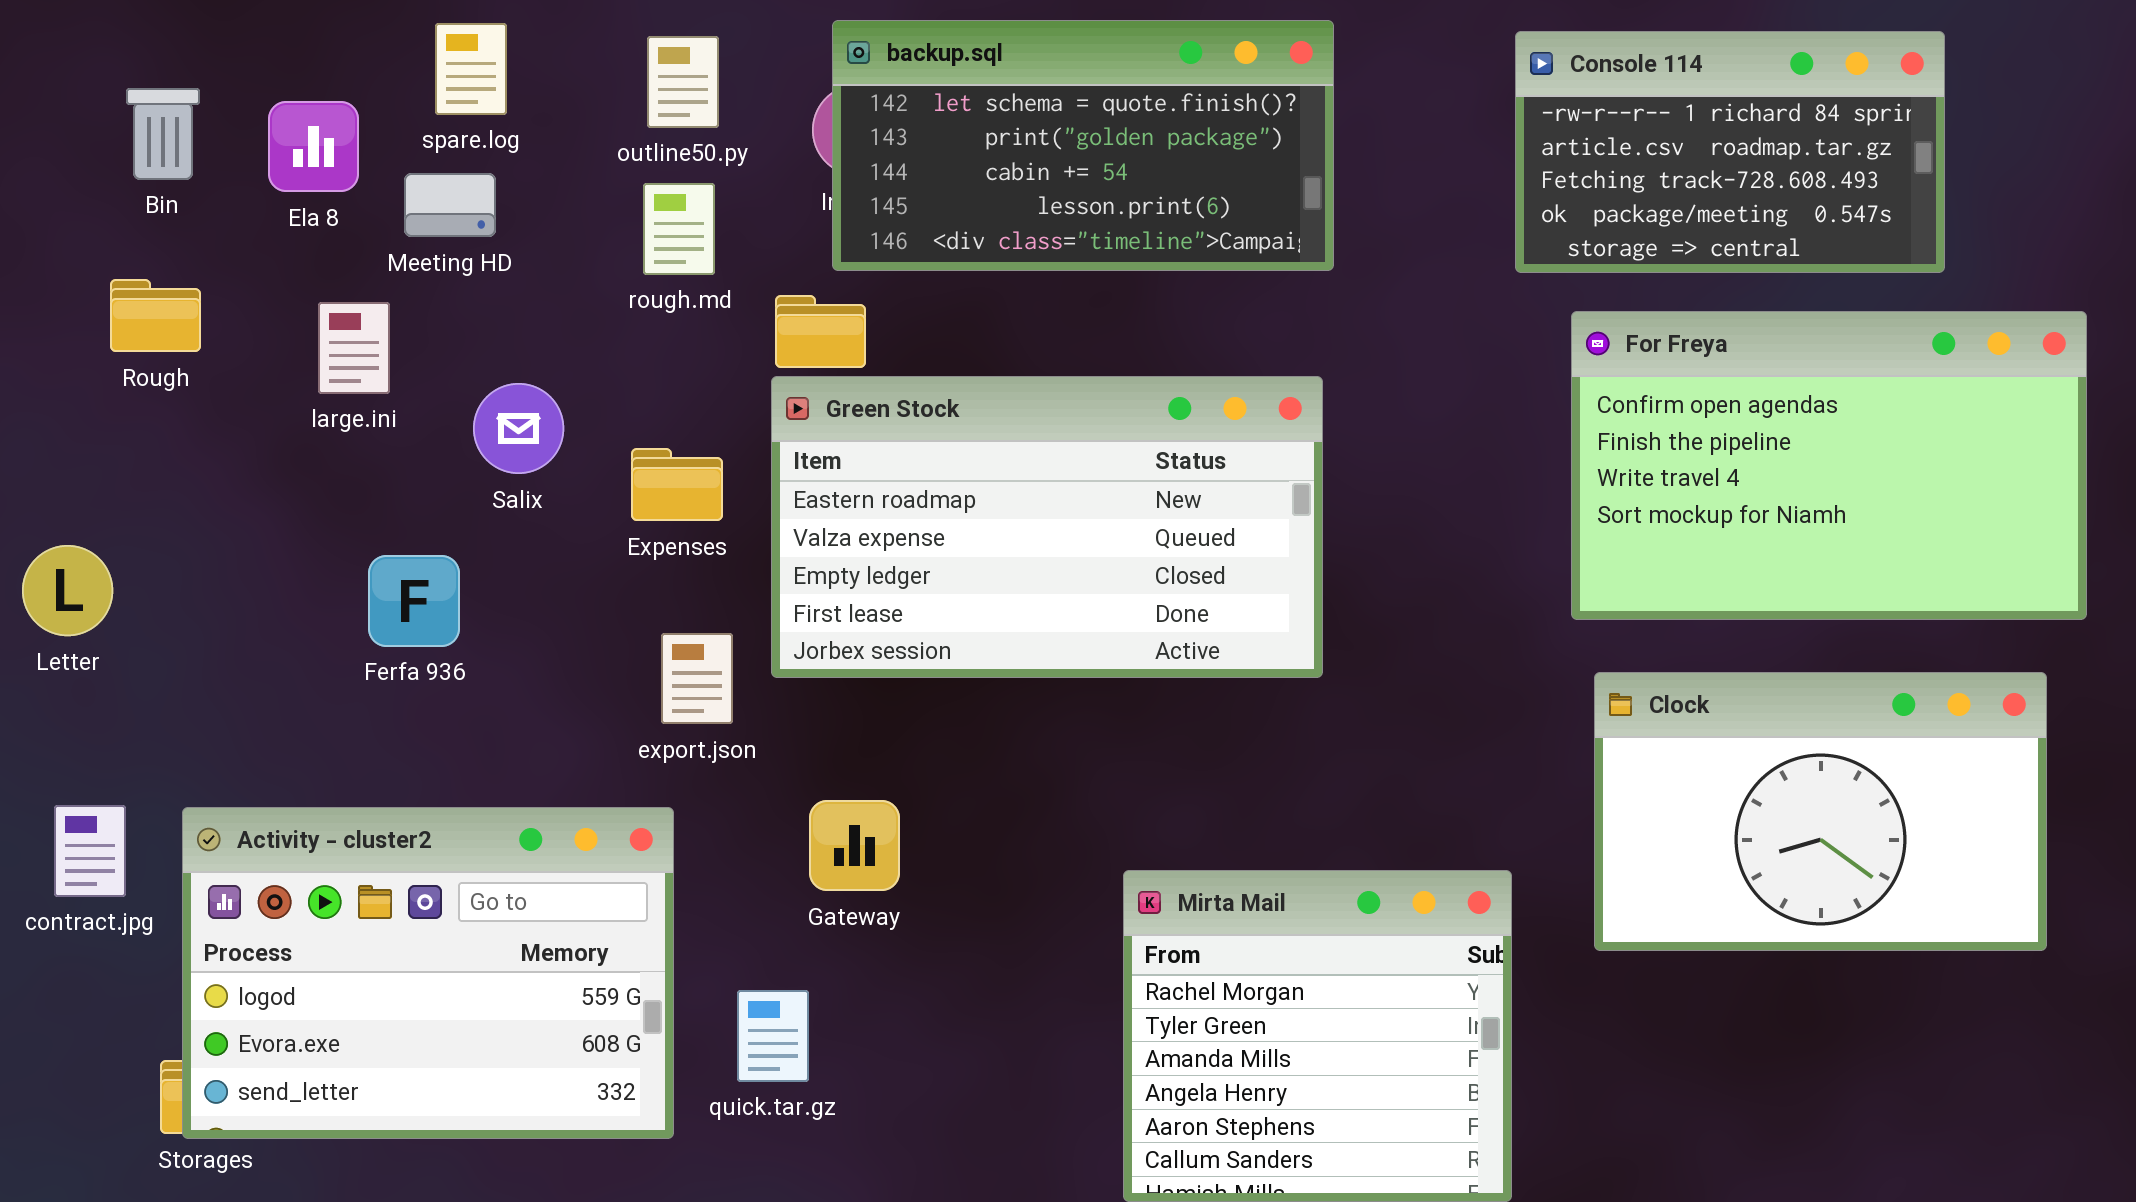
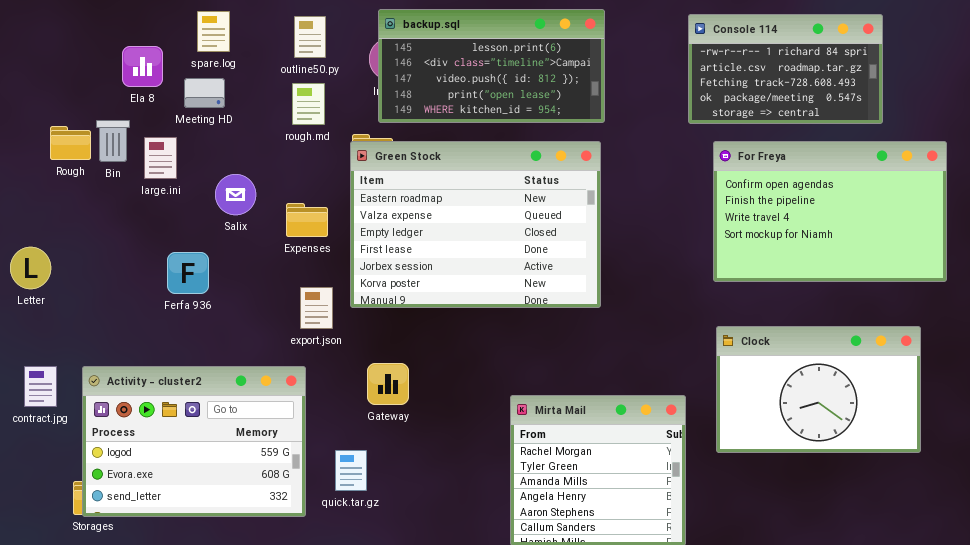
backup.sql: [832,20,1334,271] -> [378,9,605,123], scrolled down 3 rows
Bin: [126,88,200,180] -> [96,120,130,162], moved
Green Stock: [771,376,1323,678] -> [350,141,601,308], resized
Clock: [1594,672,2047,951] -> [716,326,921,453], moved

